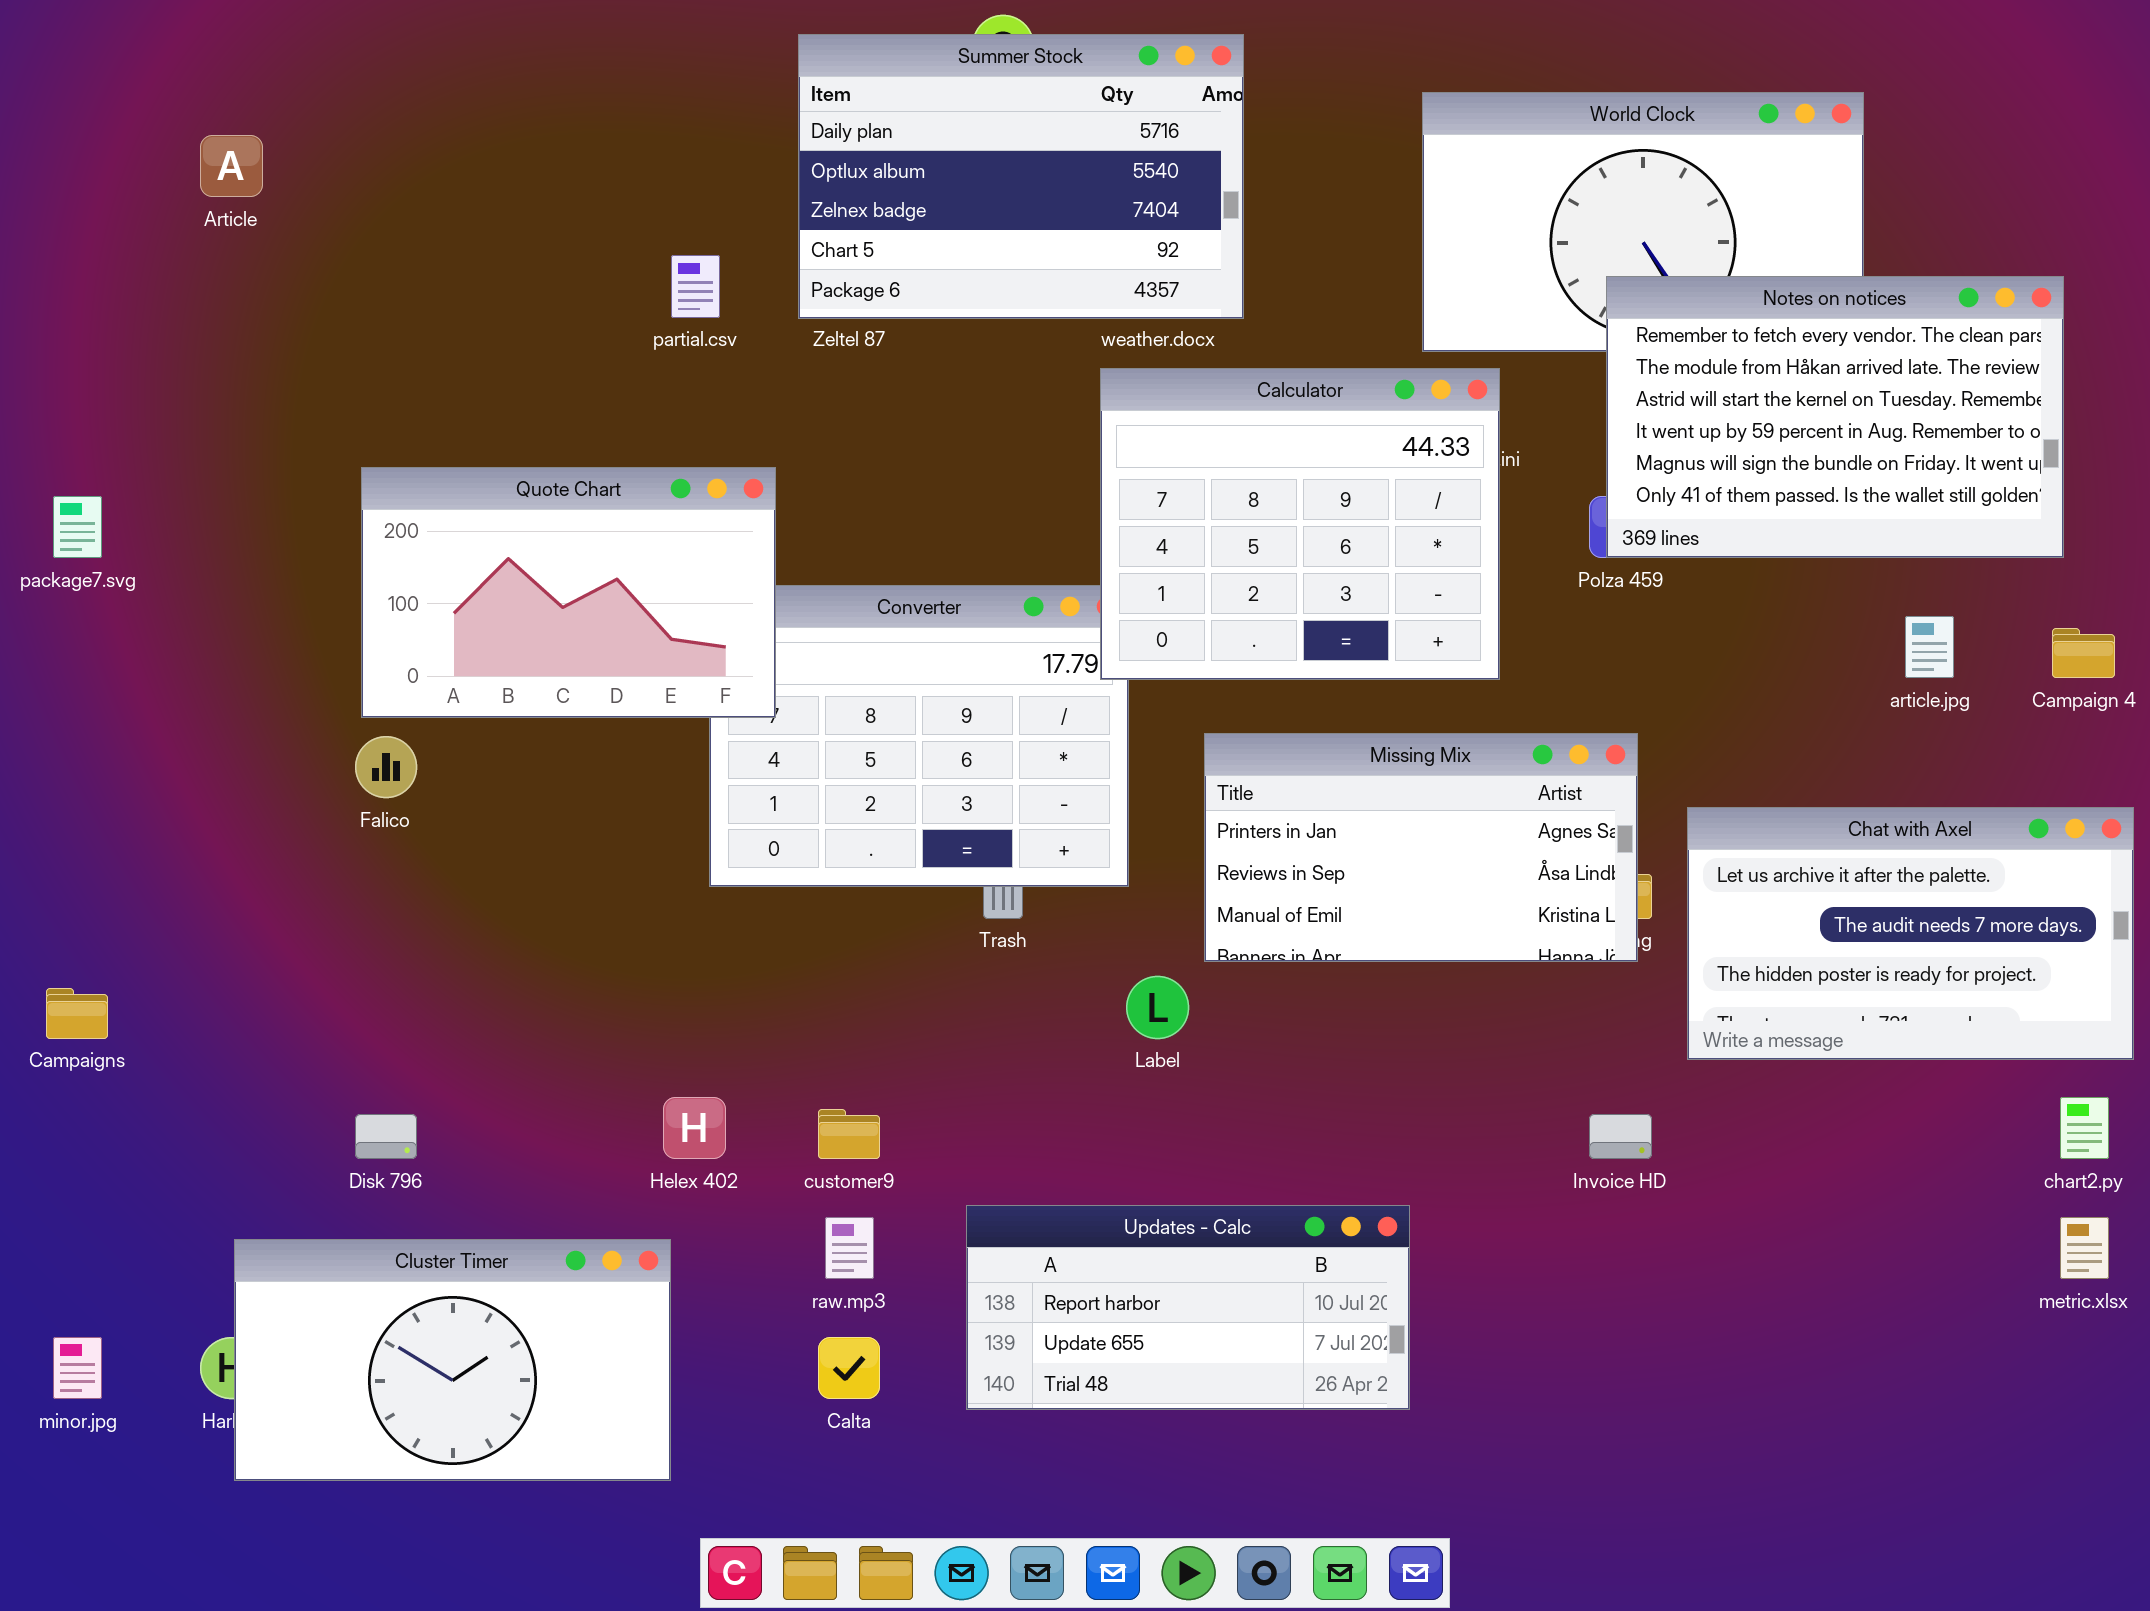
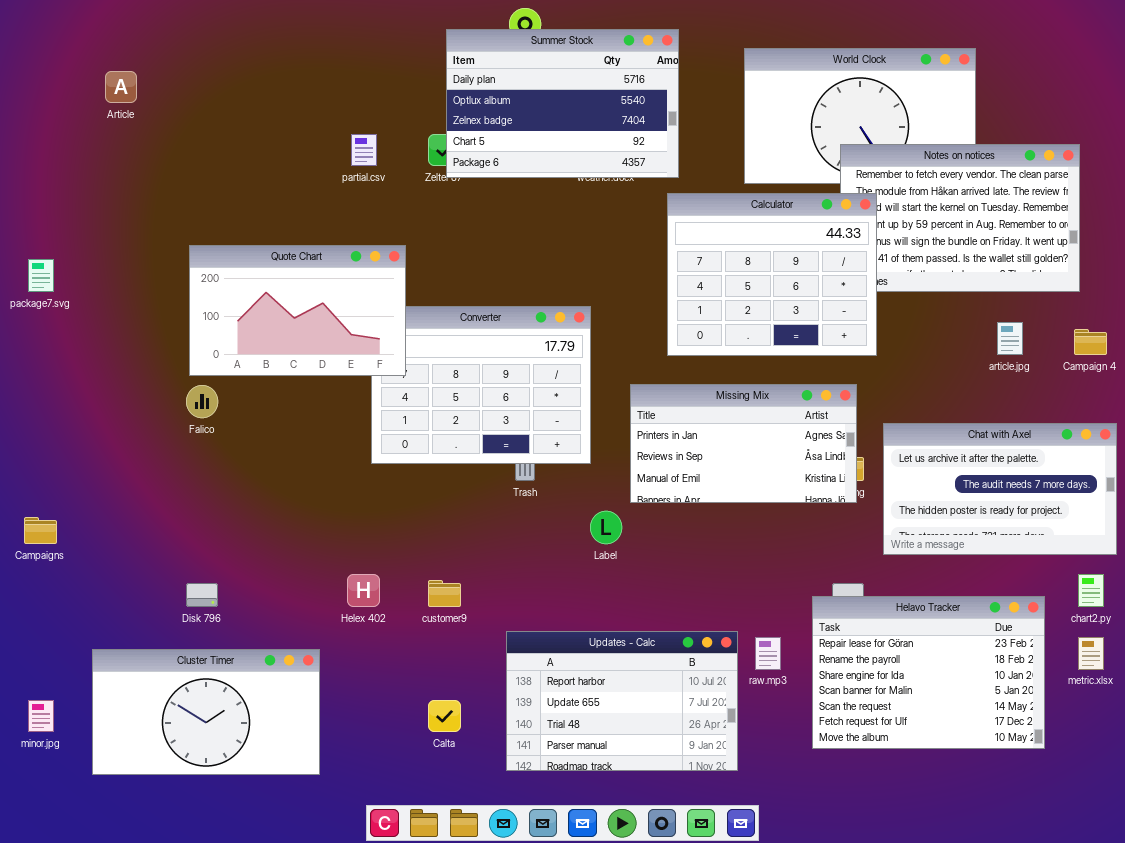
Summer Stock: [798,34,1244,319] -> [446,29,679,178], moved
Calculator: [1100,368,1500,680] -> [667,193,877,356], moved
Helavo Tracker: none -> [812,596,1045,749], opened
Updates - Calc: [966,1205,1410,1410] -> [506,631,738,771], resized
raw.mp3: [825,1217,874,1279] -> [755,637,781,670], moved
Cluster Timer: [234,1239,671,1481] -> [92,649,320,775], moved

